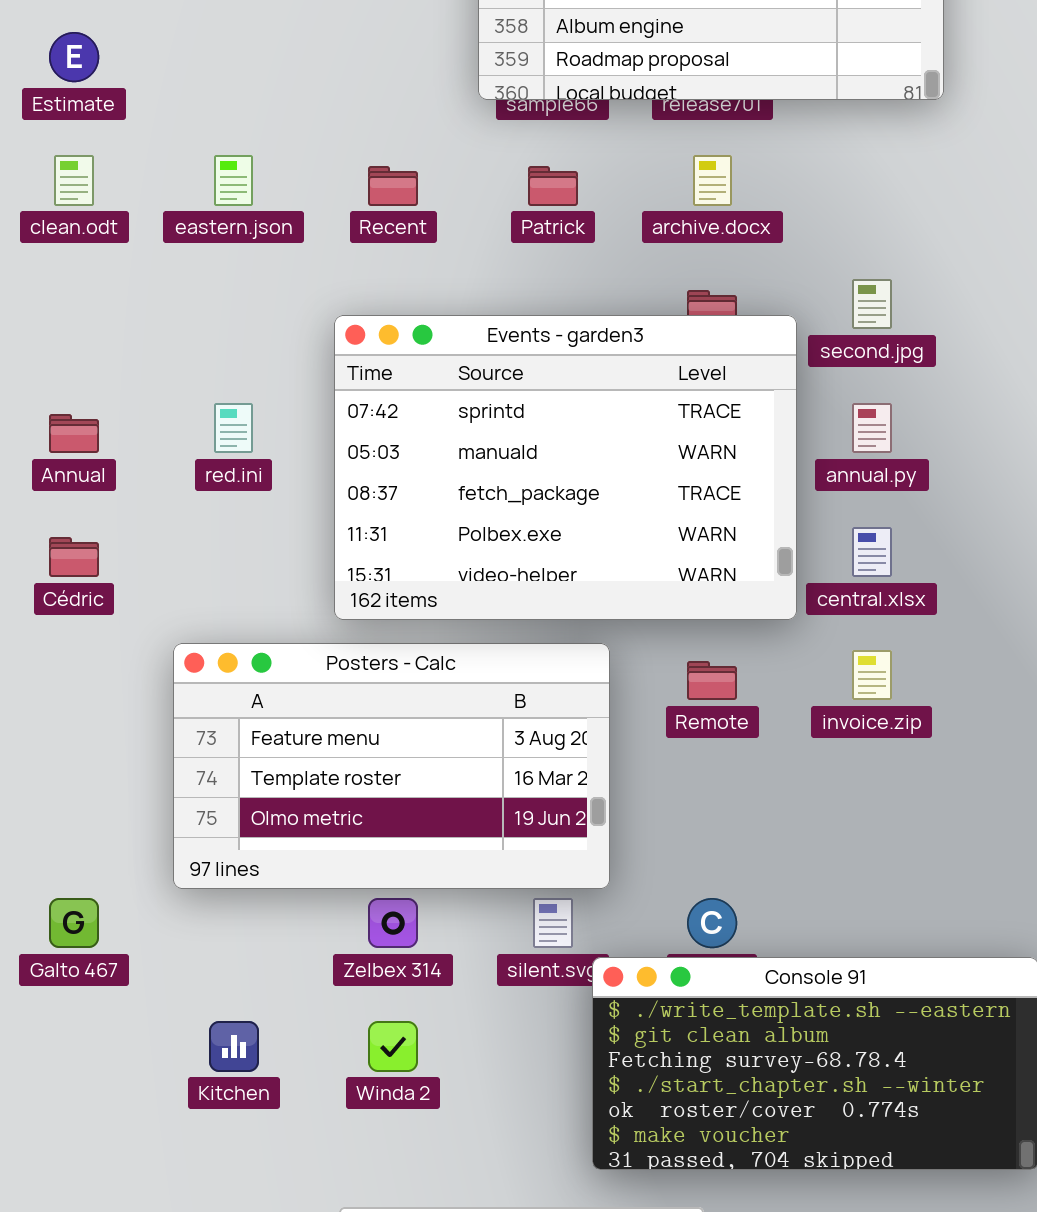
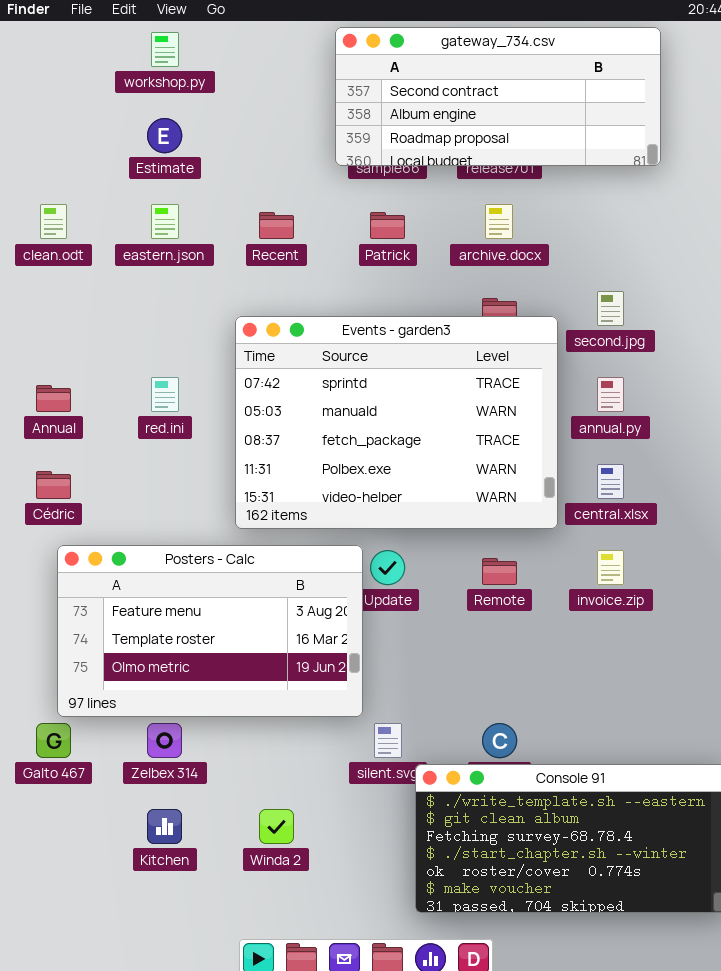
Estimate: [49,32,99,82] -> [147,118,182,153], moved
Posters - Calc: [173,643,610,889] -> [57,545,363,717], moved
Zelbex 314: [368,898,418,948] -> [147,723,182,758], moved

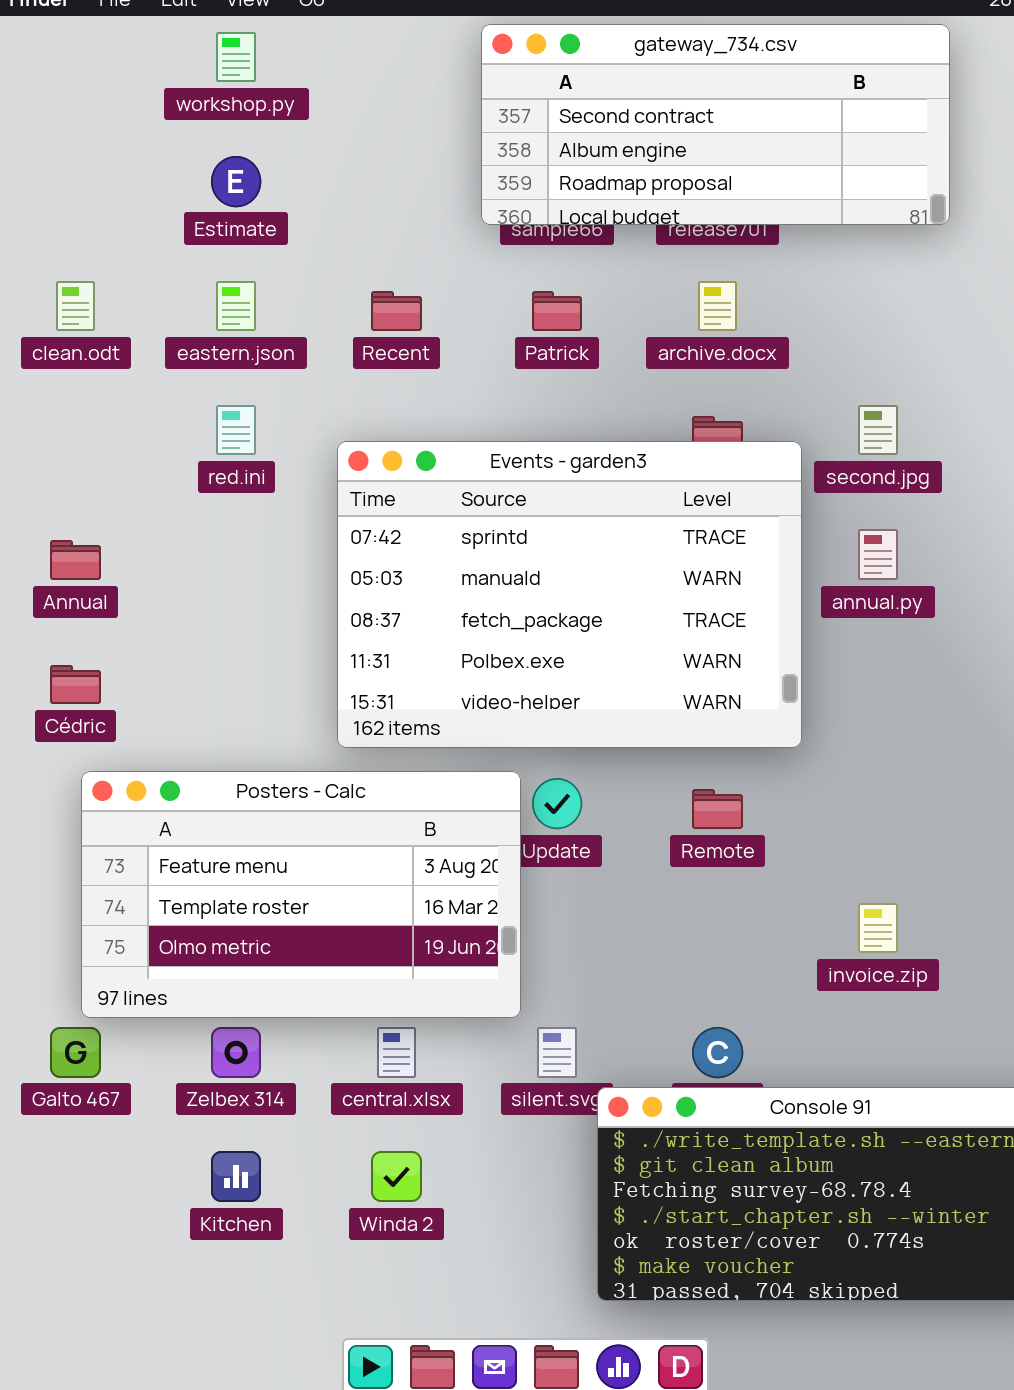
red.ini: [151,377,179,412] -> [216,405,256,455], moved
central.xlsx: [597,464,624,499] -> [377,1027,416,1078], moved
invoice.zip: [597,550,624,585] -> [858,903,898,953], moved

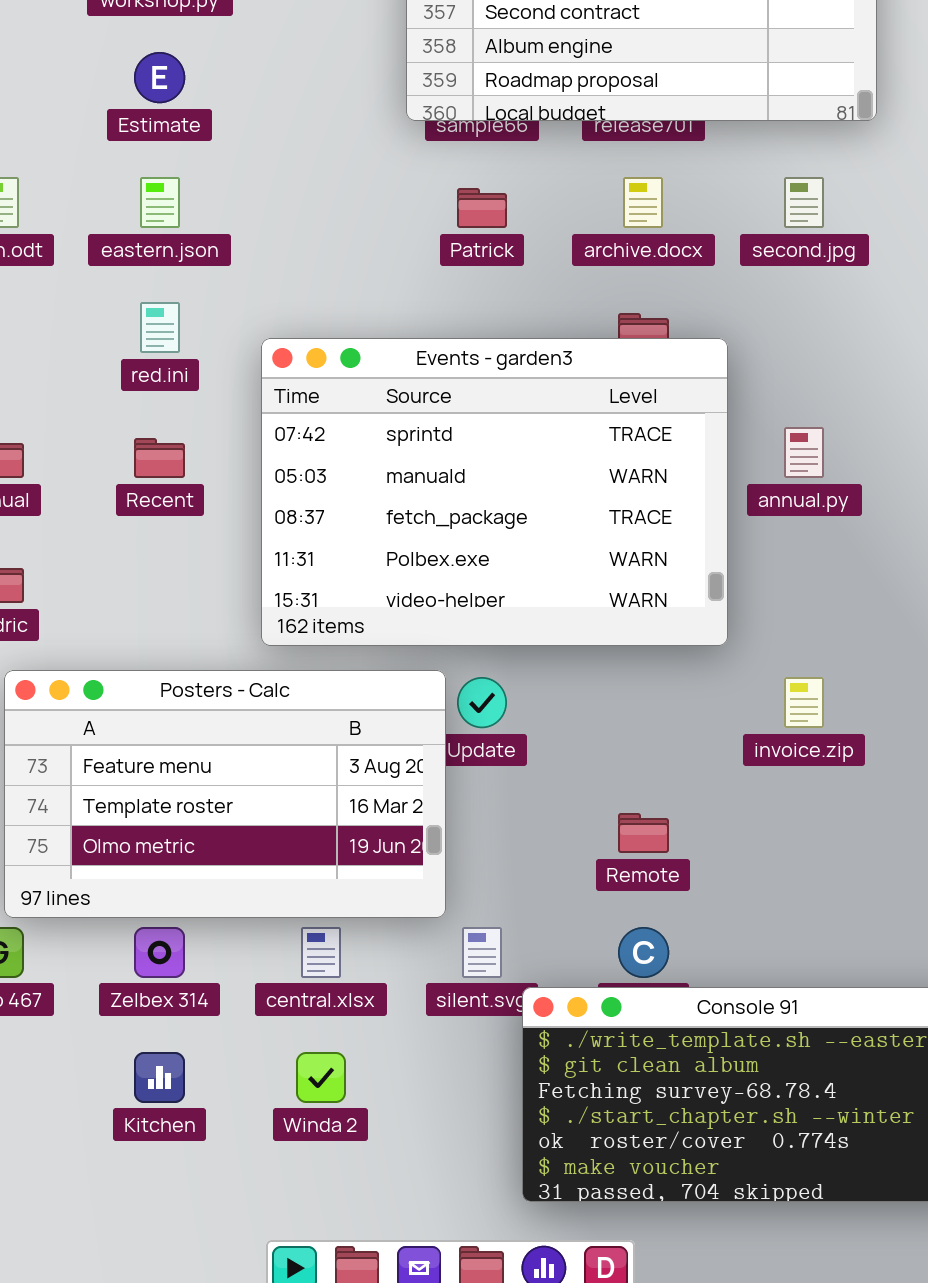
Recent: [371,291,422,331] -> [134,438,185,478], moved
second.jpg: [858,405,898,455] -> [784,177,824,228], moved
Remote: [692,789,743,829] -> [618,813,669,853], moved
invoice.zip: [858,903,898,953] -> [784,677,824,728], moved

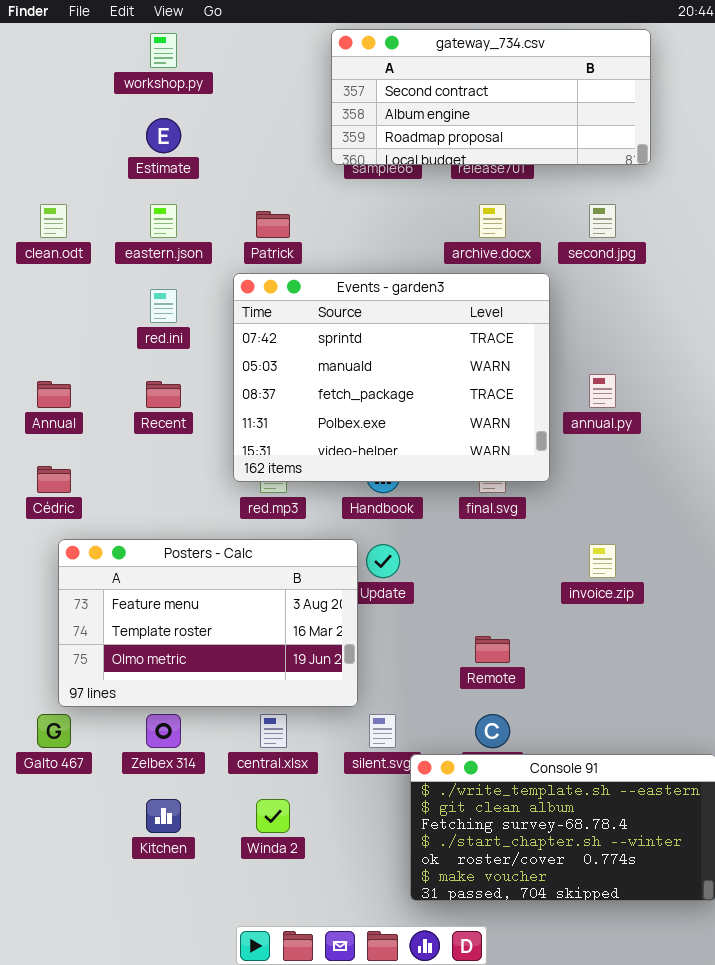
Patrick: [457,188,507,228] -> [256,211,290,238], moved
Events - garden3: [261,338,728,646] -> [233,273,550,482], moved

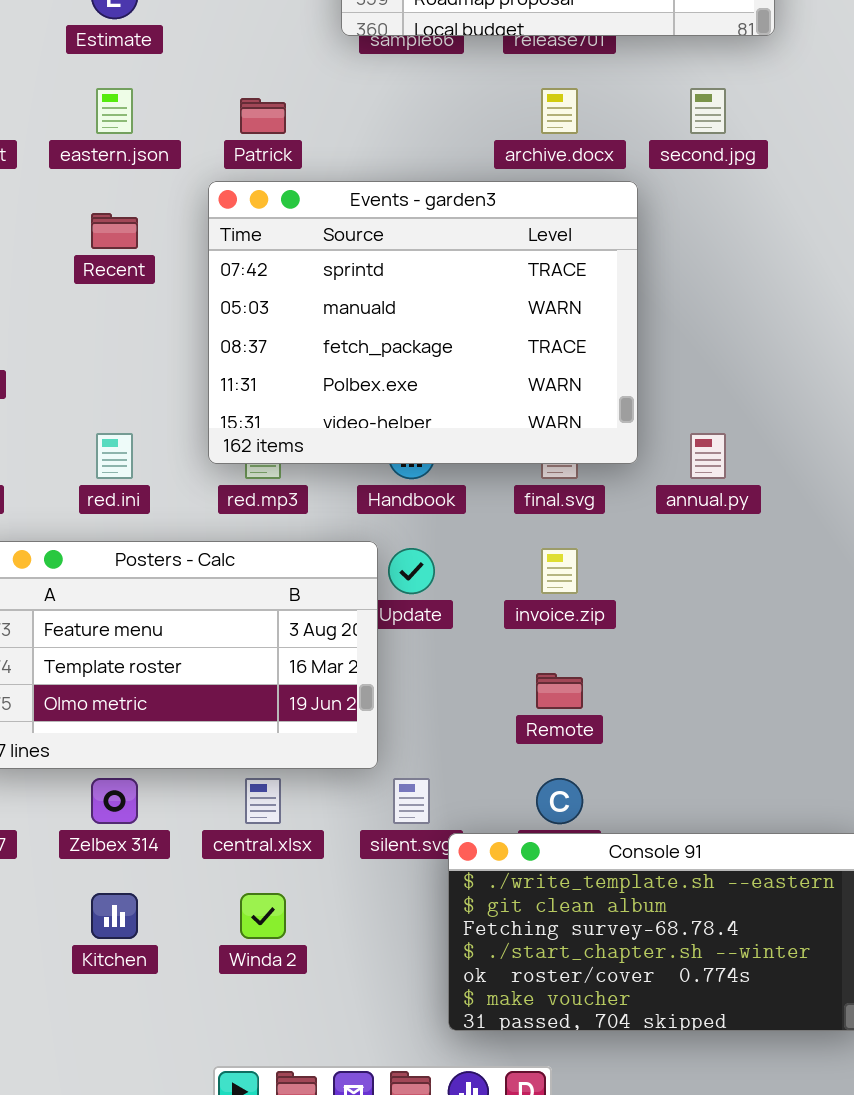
red.ini: [150,289,177,323] -> [96,433,133,479], moved
annual.py: [589,374,616,408] -> [690,433,726,479], moved
Recent: [146,381,181,408] -> [91,213,138,249], moved
invoice.zip: [589,544,616,578] -> [541,548,578,594], moved

